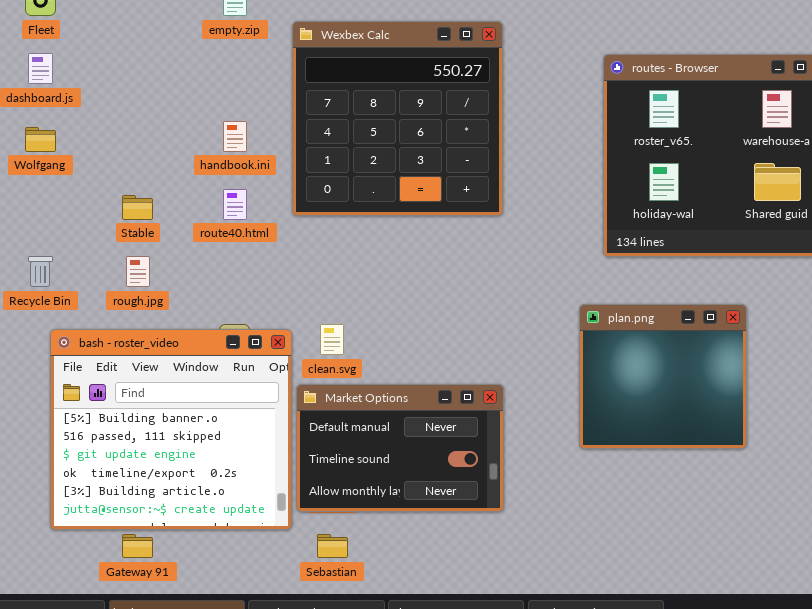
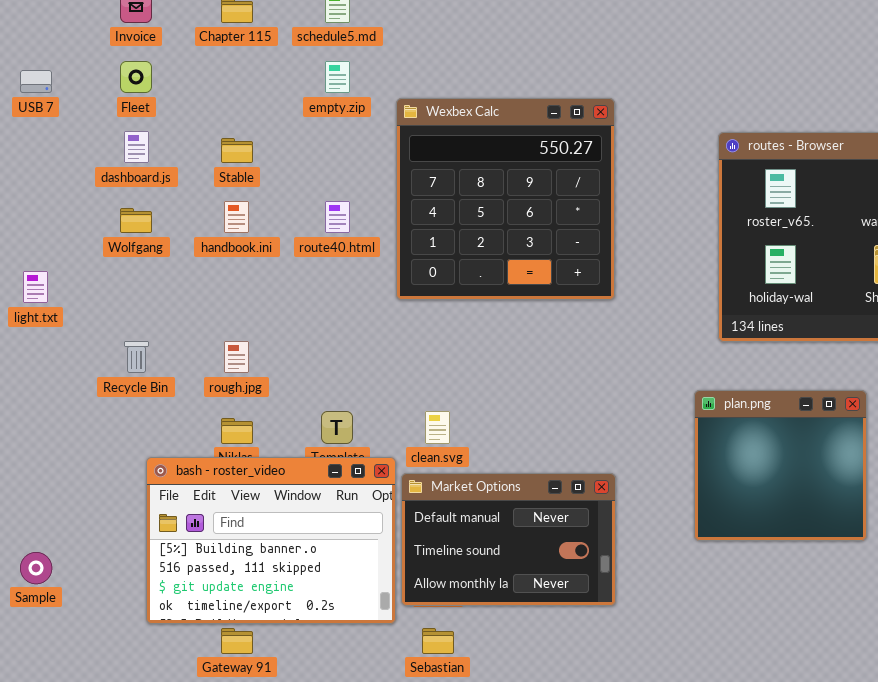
handbook.ini: [223,121,247,152] -> [224,201,249,233], moved
route40.html: [223,189,247,220] -> [325,201,350,233], moved
Stable: [122,195,153,220] -> [221,138,253,163], moved
bash - roster_video: [50,329,292,530] -> [146,457,396,624], resized

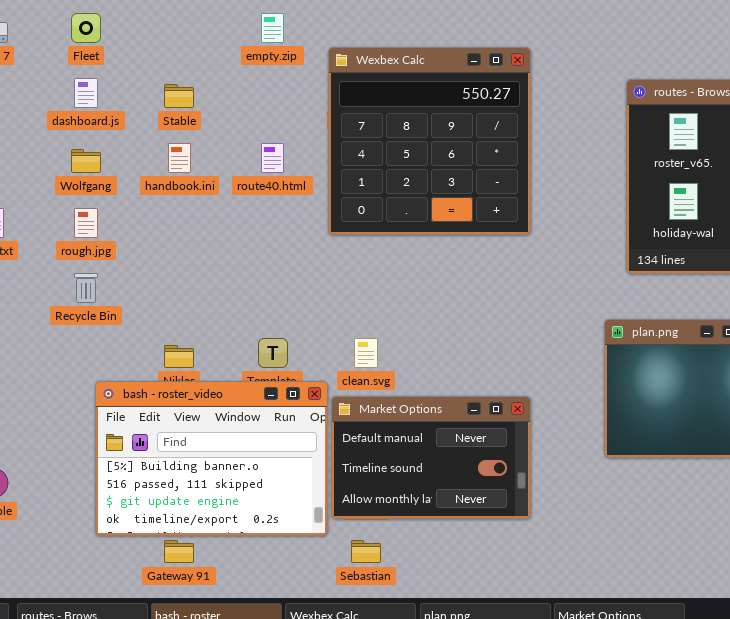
rough.jpg: [224,341,249,373] -> [74,208,98,238], moved

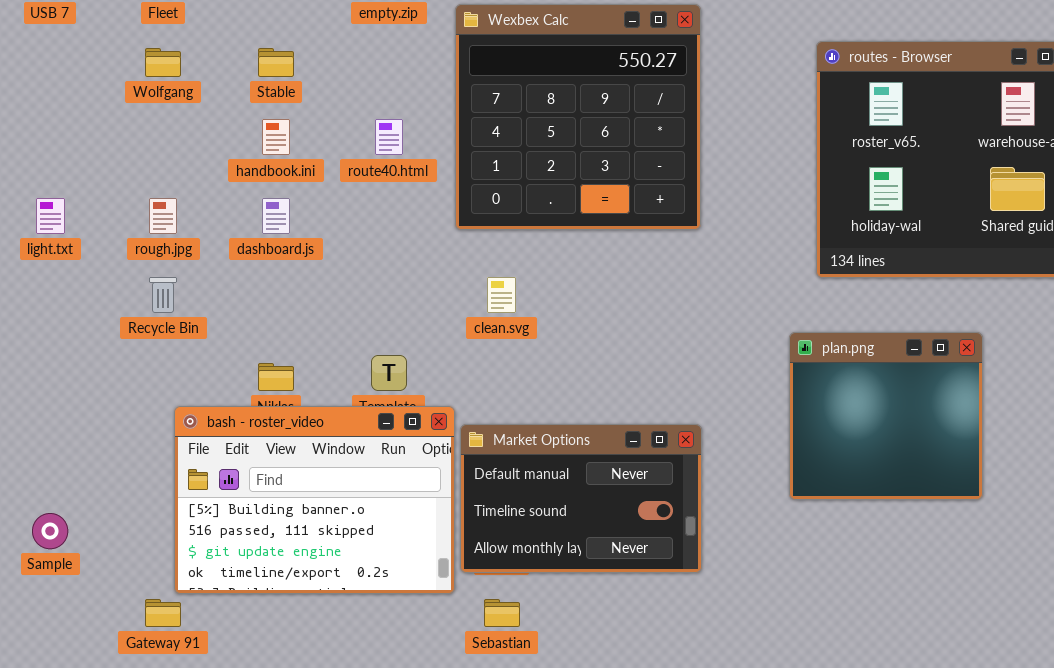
dashboard.js: [74,78,98,108] -> [262,198,290,234], moved
Wolfgang: [71,149,101,173] -> [145,48,181,77], moved
clean.svg: [354,338,378,368] -> [487,277,516,313], moved
Gateway 91: [164,540,194,563] -> [145,599,181,627], moved

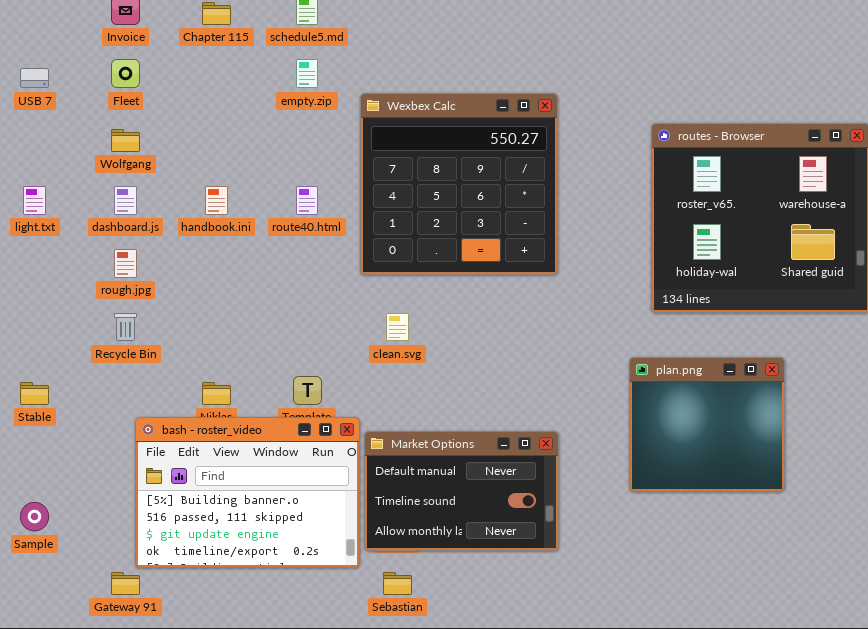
Stable: [258,48,294,77] -> [20,382,49,405], moved
light.txt: [36,198,65,234] -> [23,186,46,215], moved
dashboard.js: [262,198,290,234] -> [114,186,137,215], moved

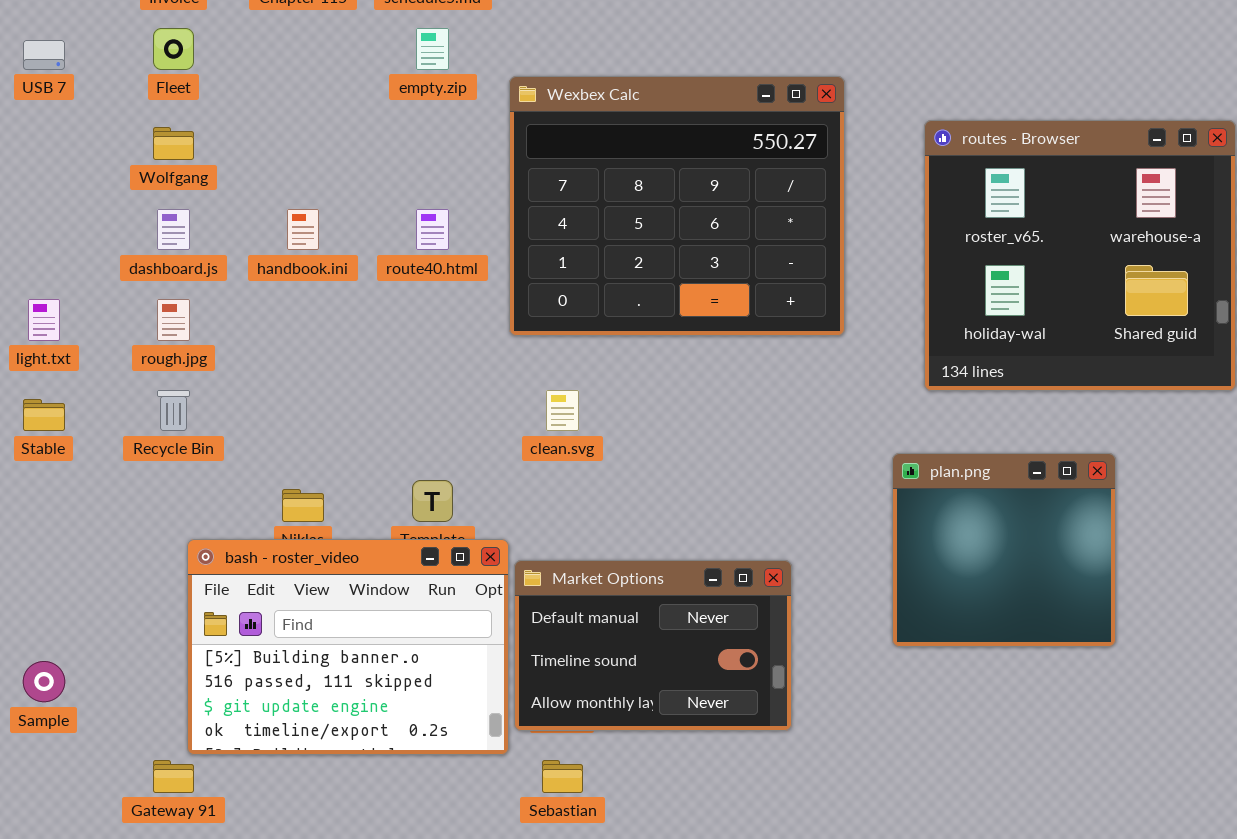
Wexbex Calc: [360,93,558,275] -> [509,76,845,336], resized
light.txt: [23,186,46,215] -> [28,299,60,341], moved
Stable: [20,382,49,405] -> [23,399,65,431], moved

